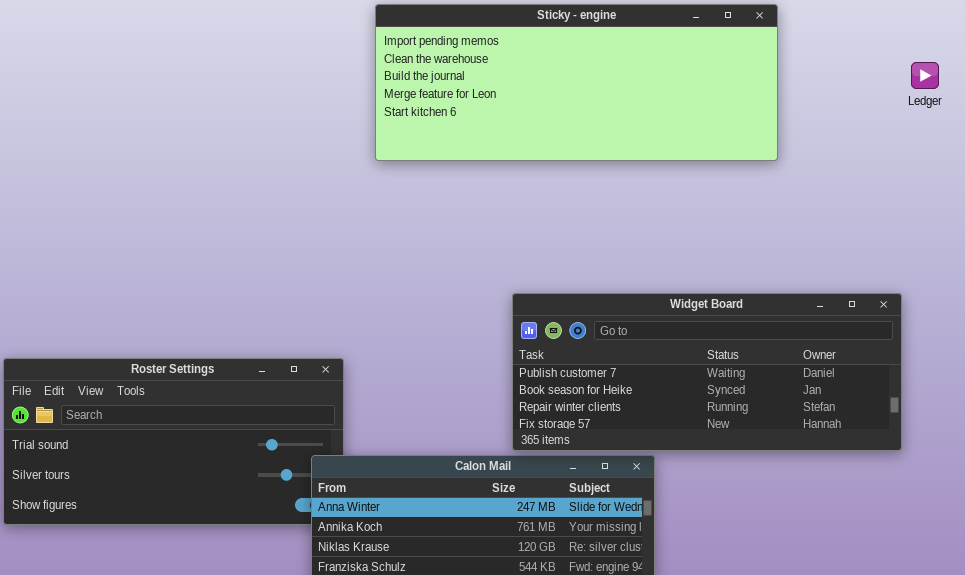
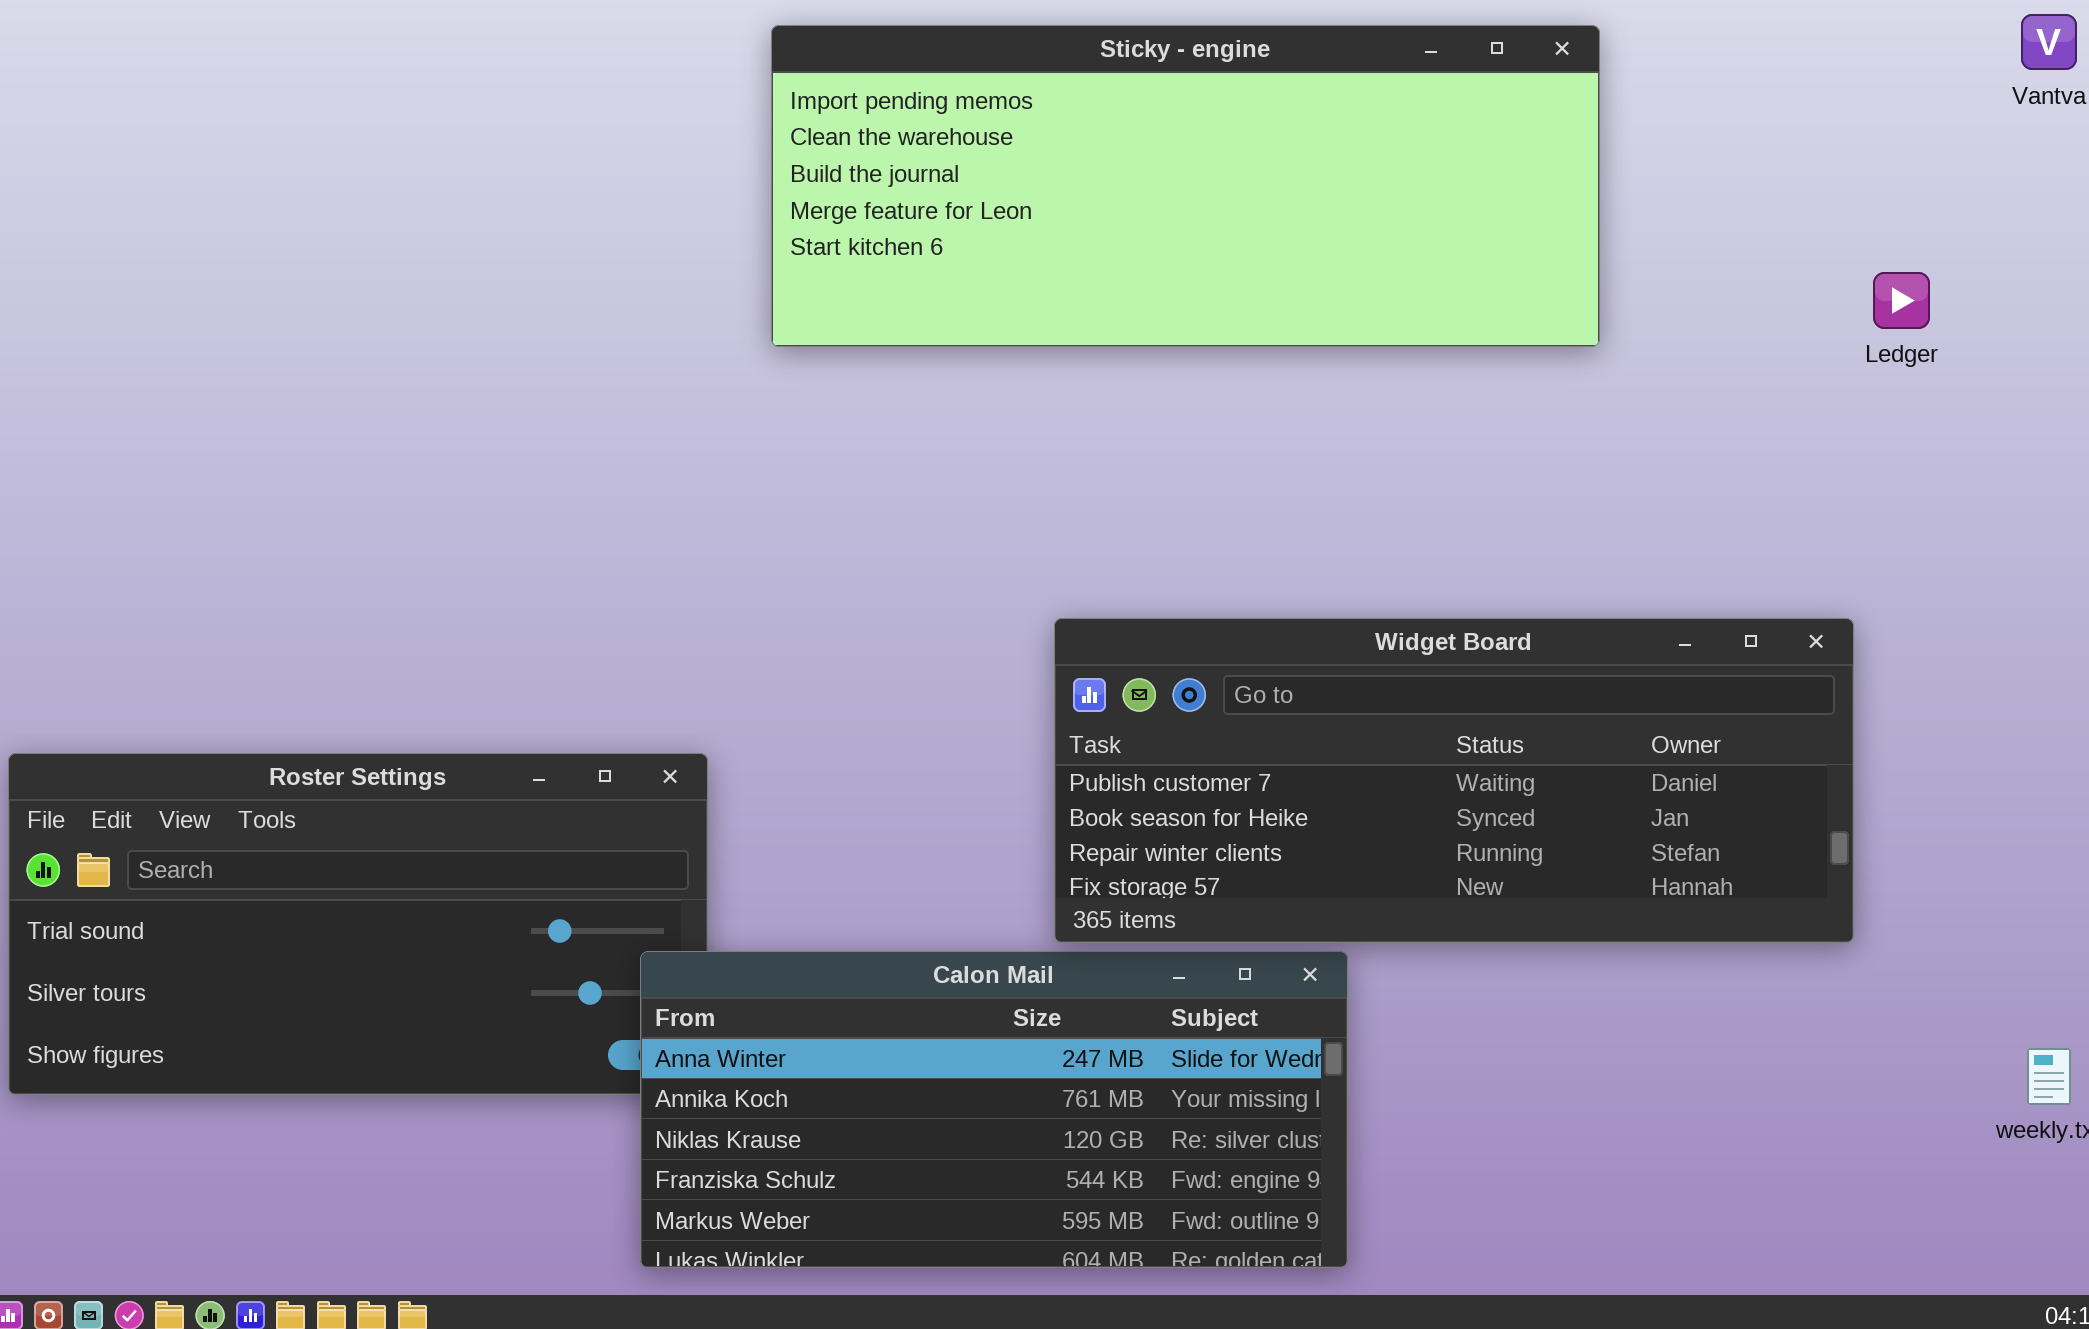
Ledger: [911,62,939,89] -> [1873,272,1930,329], moved

